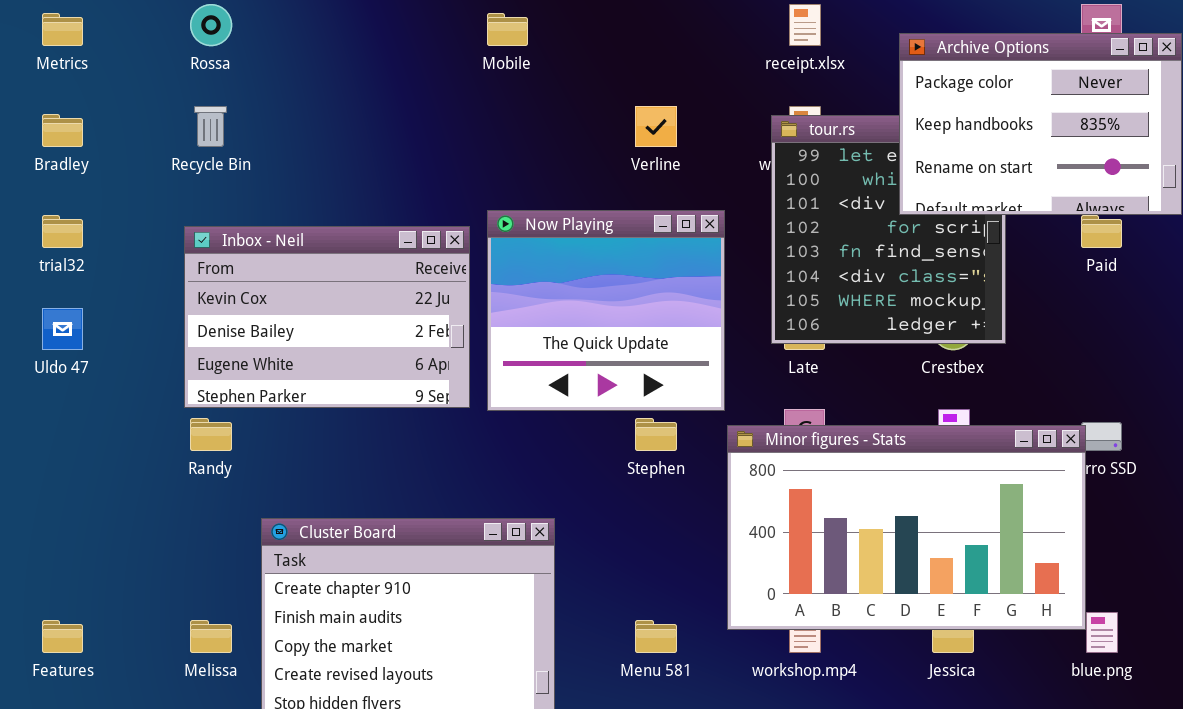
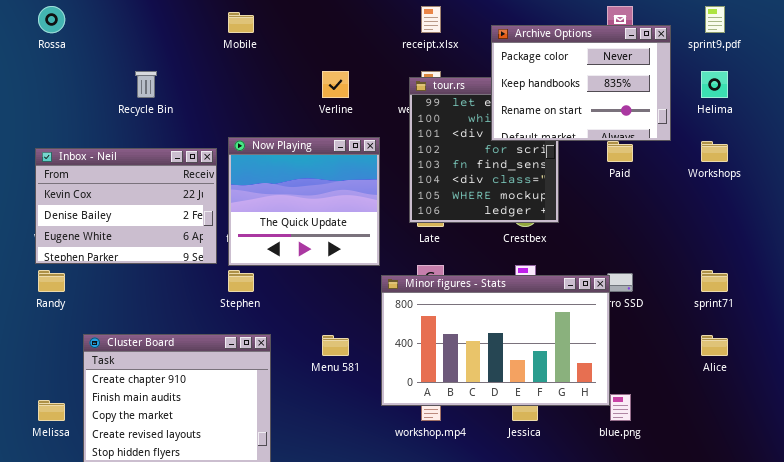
Recycle Bin: [194,106,227,147] -> [135,71,157,98], moved
Stephen: [635,418,677,451] -> [228,270,254,292], moved
Menu 581: [635,620,677,653] -> [322,335,349,356], moved

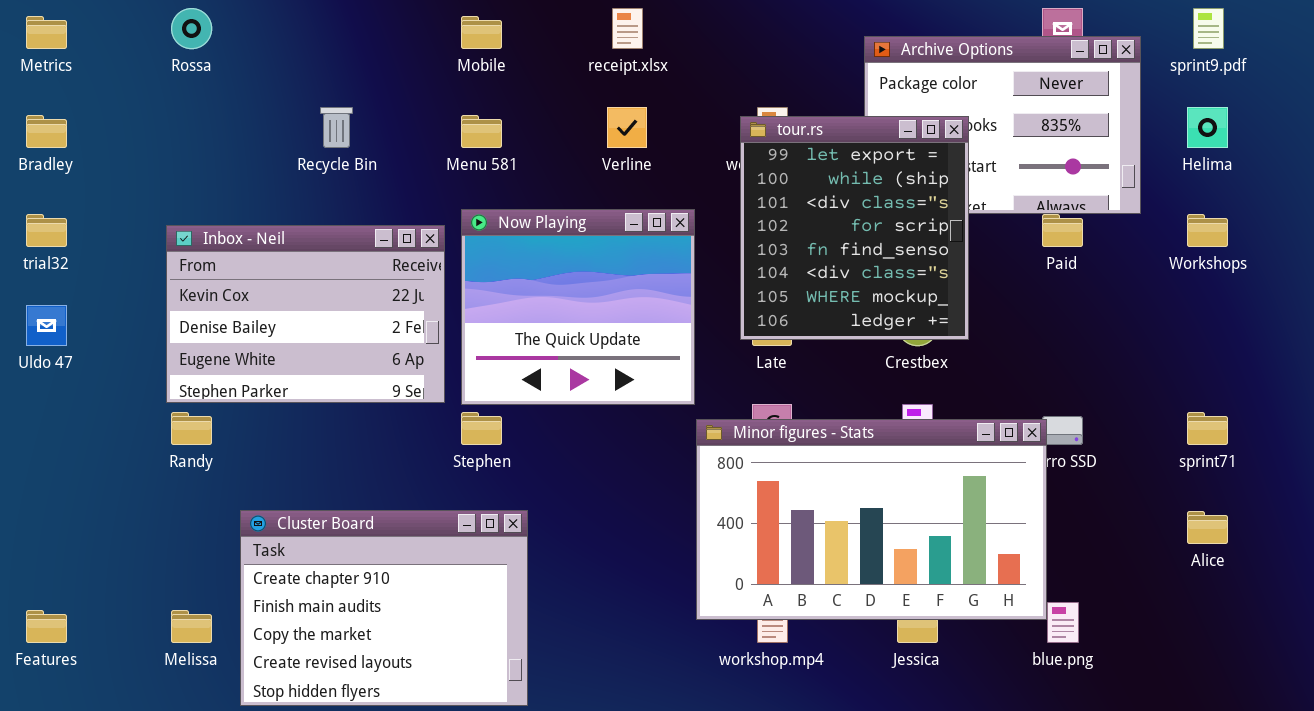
receipt.xlsx: [421,6,441,33] -> [612,8,643,49], moved
tour.rs: [409,77,559,223] -> [740,116,969,340], raised
Menu 581: [322,335,349,356] -> [461,115,502,148], moved

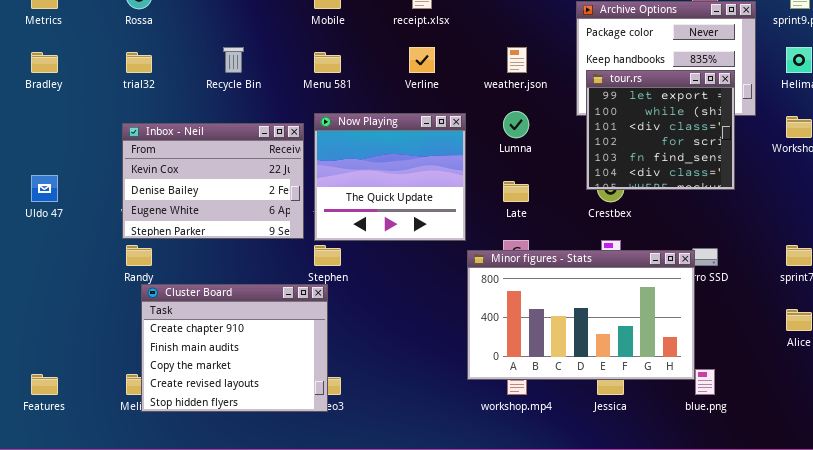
tour.rs: [740,116,969,340] -> [586,70,735,190], moved, resized
trial32: [26,214,67,247] -> [126,52,152,73], moved
Cluster Board: [240,510,528,706] -> [141,284,328,412], moved

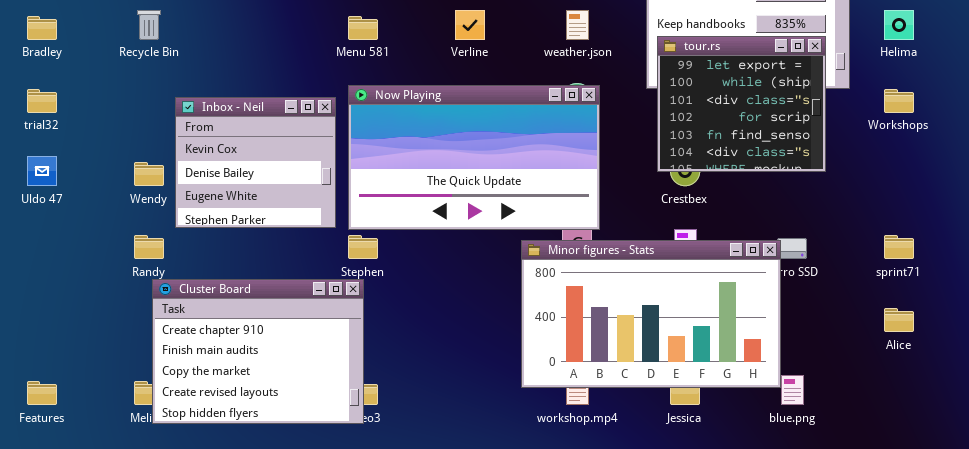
Recycle Bin: [223,47,244,73] -> [137,10,161,40], moved
trial32: [126,52,152,73] -> [27,89,57,113], moved
Now Playing: [314,113,466,241] -> [348,85,600,230], resized
Inbox - Neil: [122,123,304,239] -> [175,97,336,228], resized

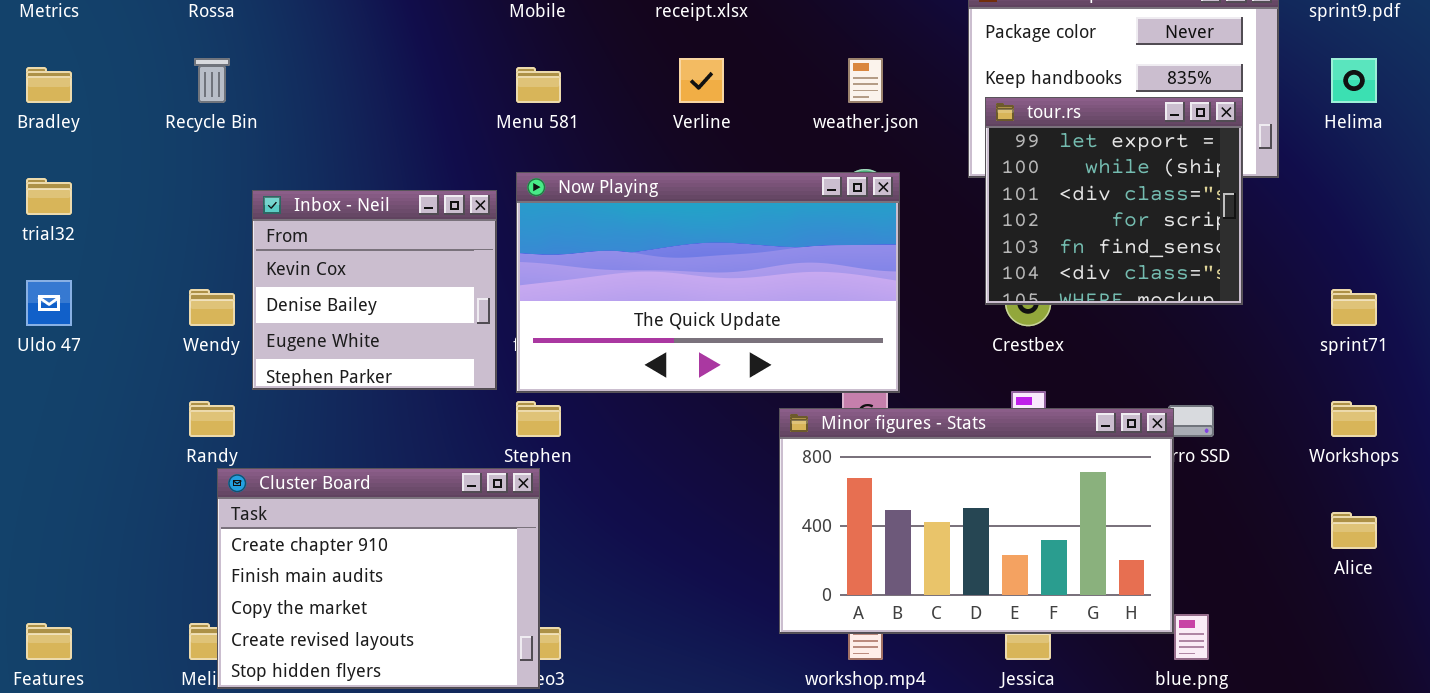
Workshops: [884,89,914,113] -> [1331,401,1377,437], moved
sprint71: [884,235,914,259] -> [1331,289,1377,326], moved

